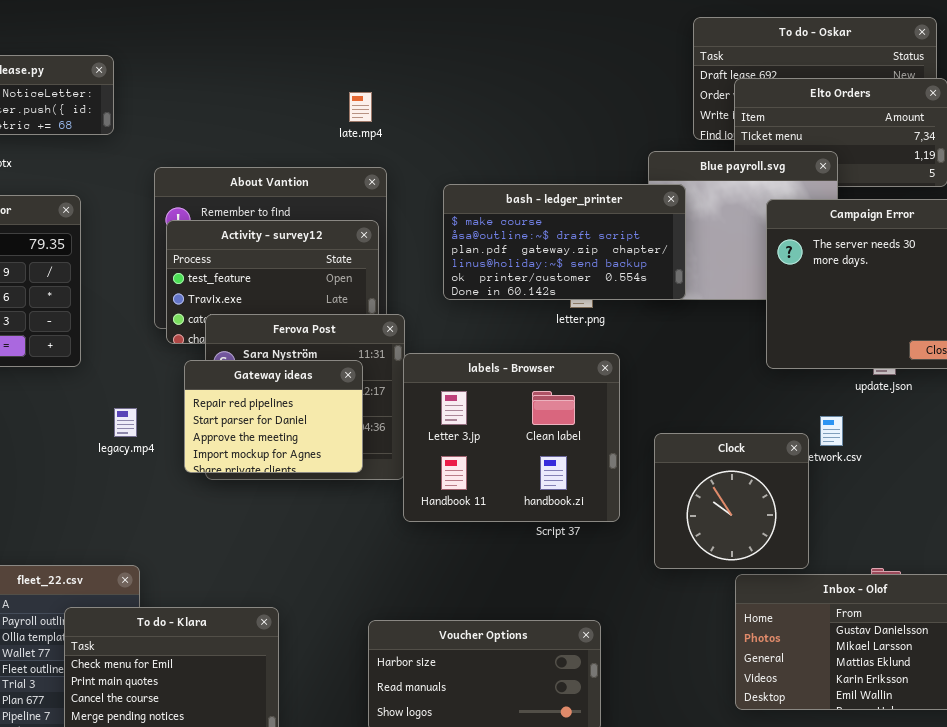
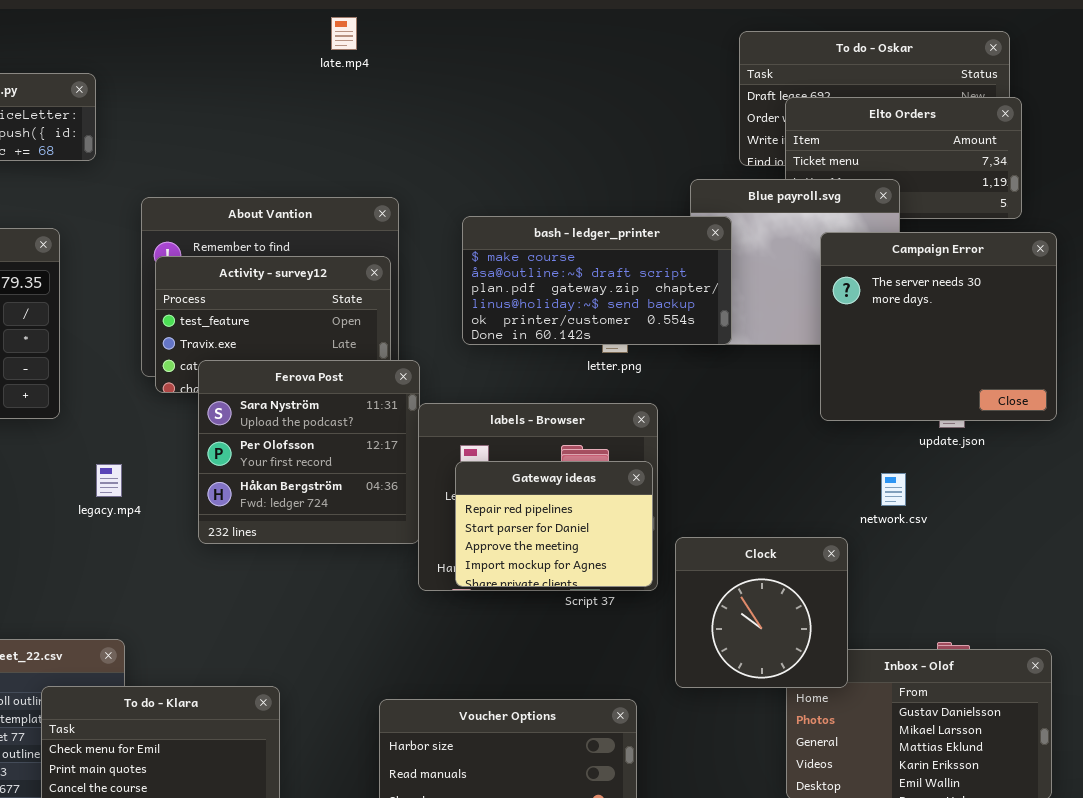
late.mp4: [349,92,372,122] -> [331,17,357,50], moved
Gateway ideas: [184,360,363,473] -> [455,461,653,587], moved
Clock: [654,433,809,569] -> [675,537,848,688], moved

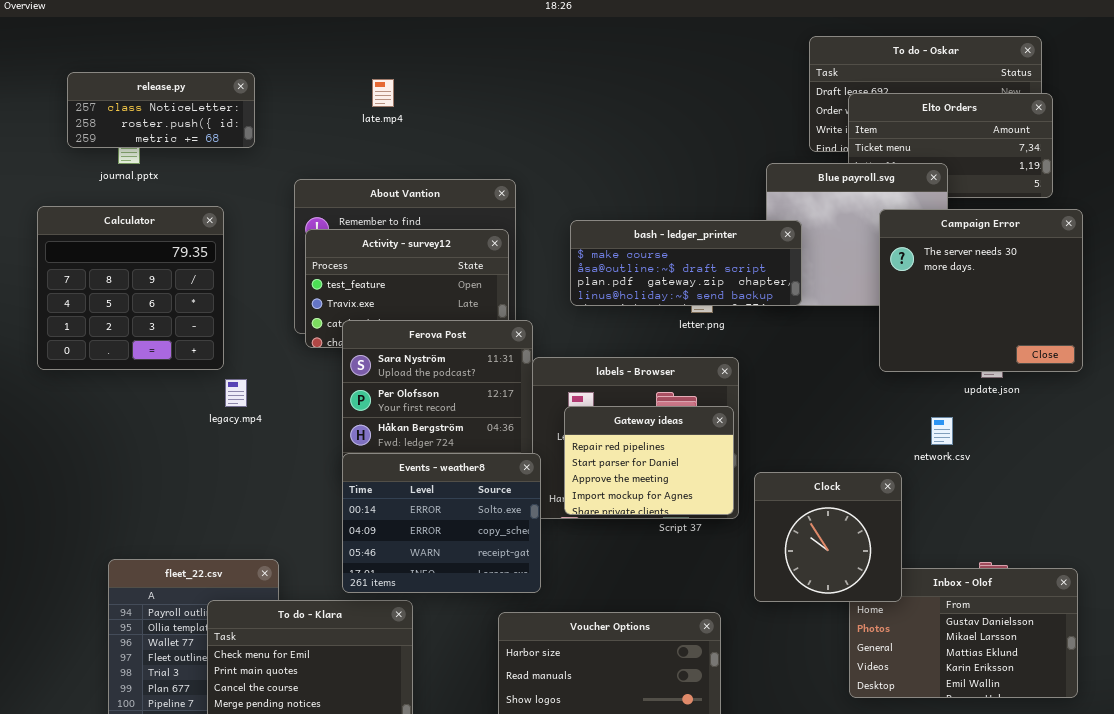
late.mp4: [331,17,357,50] -> [372,79,394,107], moved
bash - ledger_printer: [462,216,732,345] -> [570,220,802,306], resized
legacy.mp4: [96,464,122,497] -> [225,379,247,407], moved
Events - weather8: none -> [342,453,541,593], opened

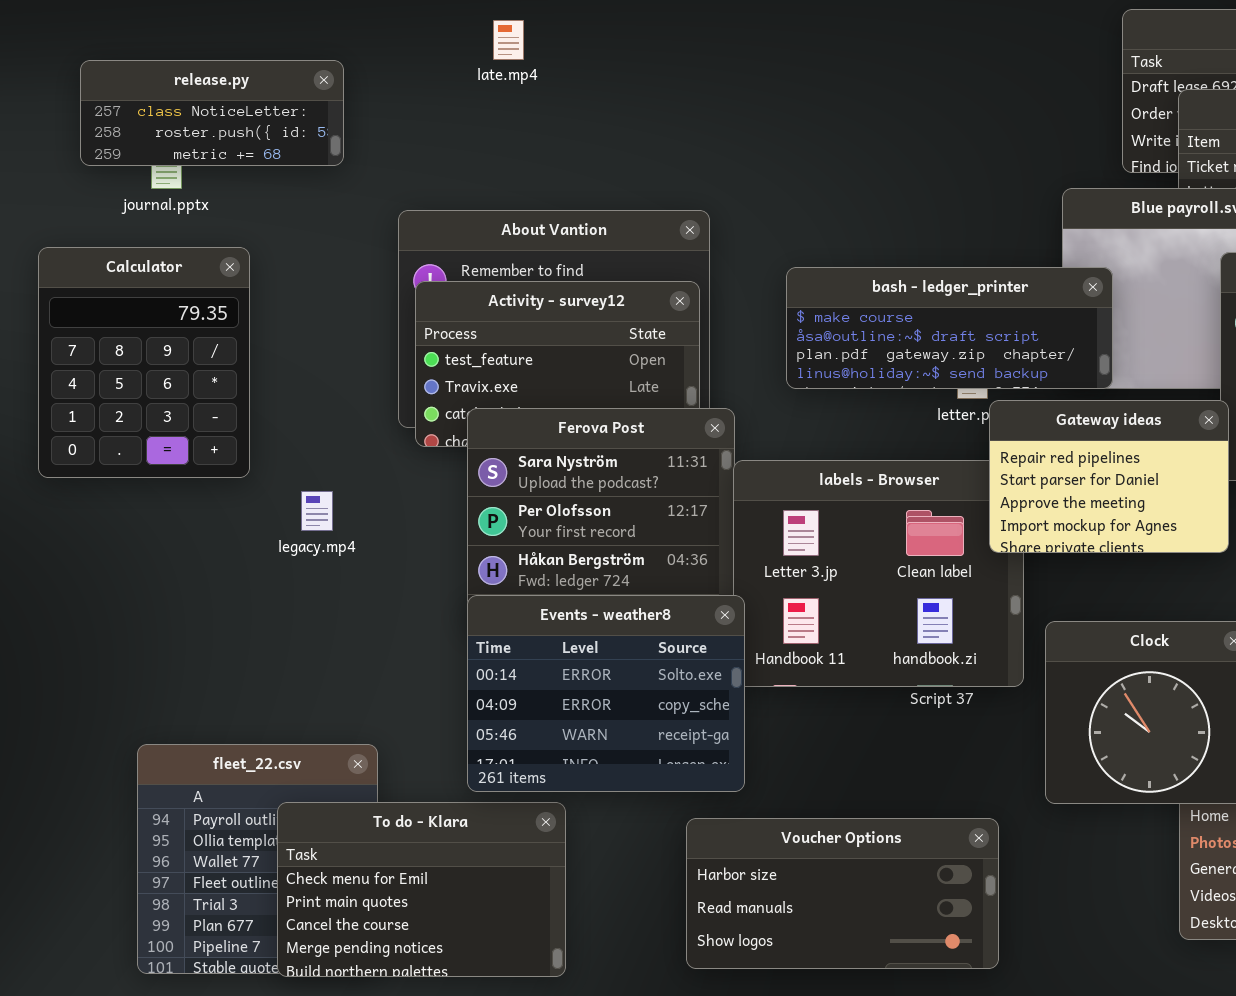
late.mp4: [372,79,394,107] -> [493,20,524,60], moved
Calculator: [37,206,224,370] -> [38,247,250,478], resized
Gateway ideas: [564,406,734,515] -> [989,400,1229,553], moved

